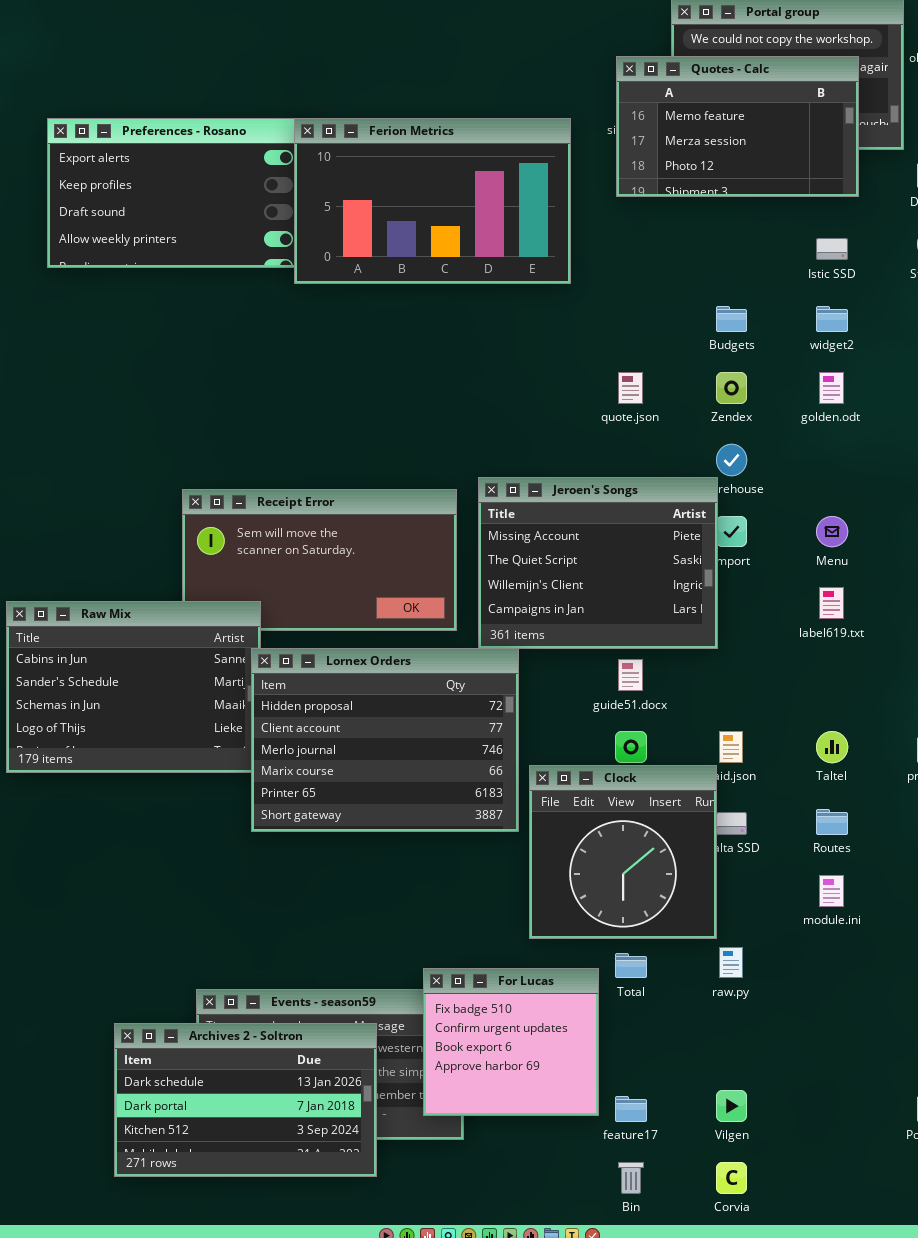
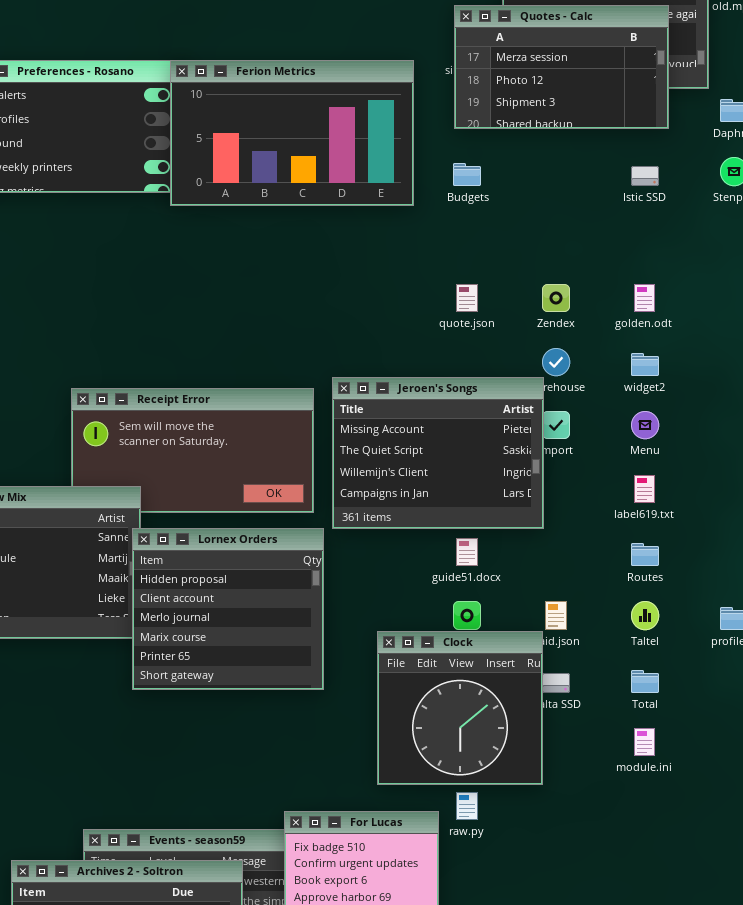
Quotes - Calc: [616,56,859,197] -> [454,5,669,129], scrolled down 1 row
Budgets: [716,306,747,332] -> [453,163,481,186], moved
widget2: [816,306,848,332] -> [631,353,659,376], moved
Lornex Orders: [251,648,519,832] -> [132,528,324,690], resized
Routes: [816,809,848,835] -> [631,543,659,566], moved
raw.py: [719,947,743,978] -> [456,792,478,820], moved
Total: [615,953,647,978] -> [631,670,659,693], moved

